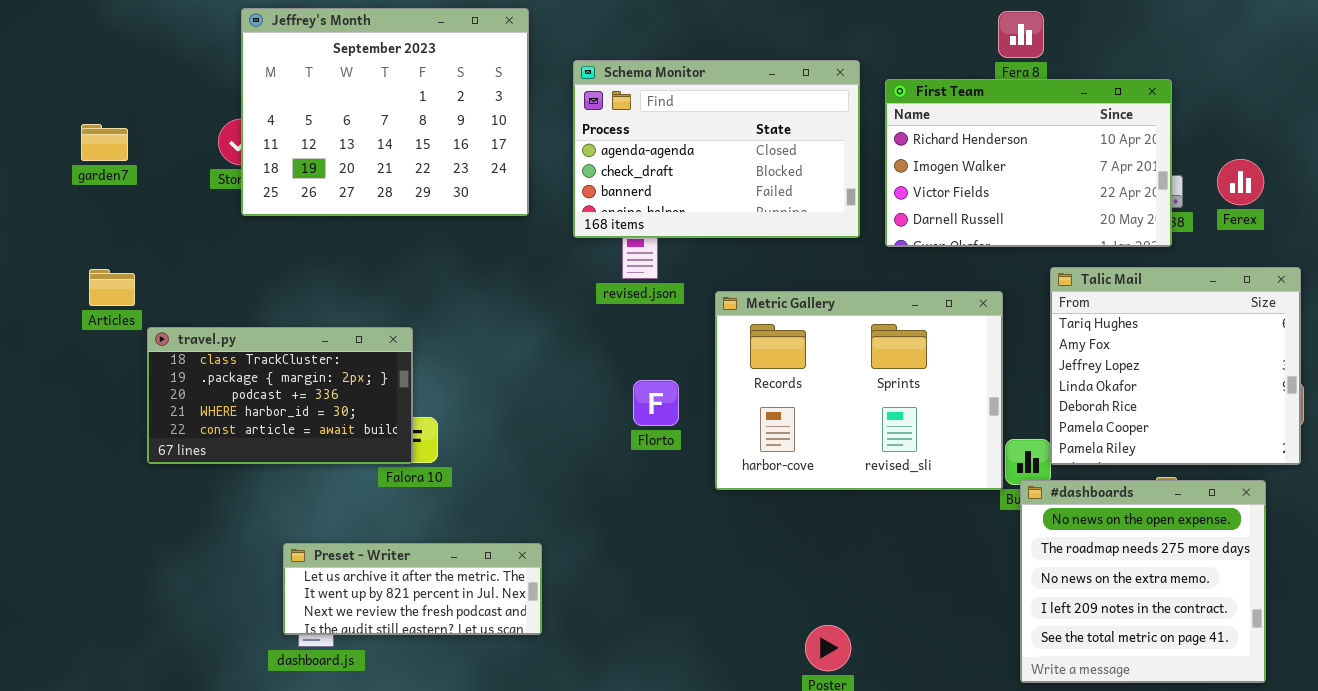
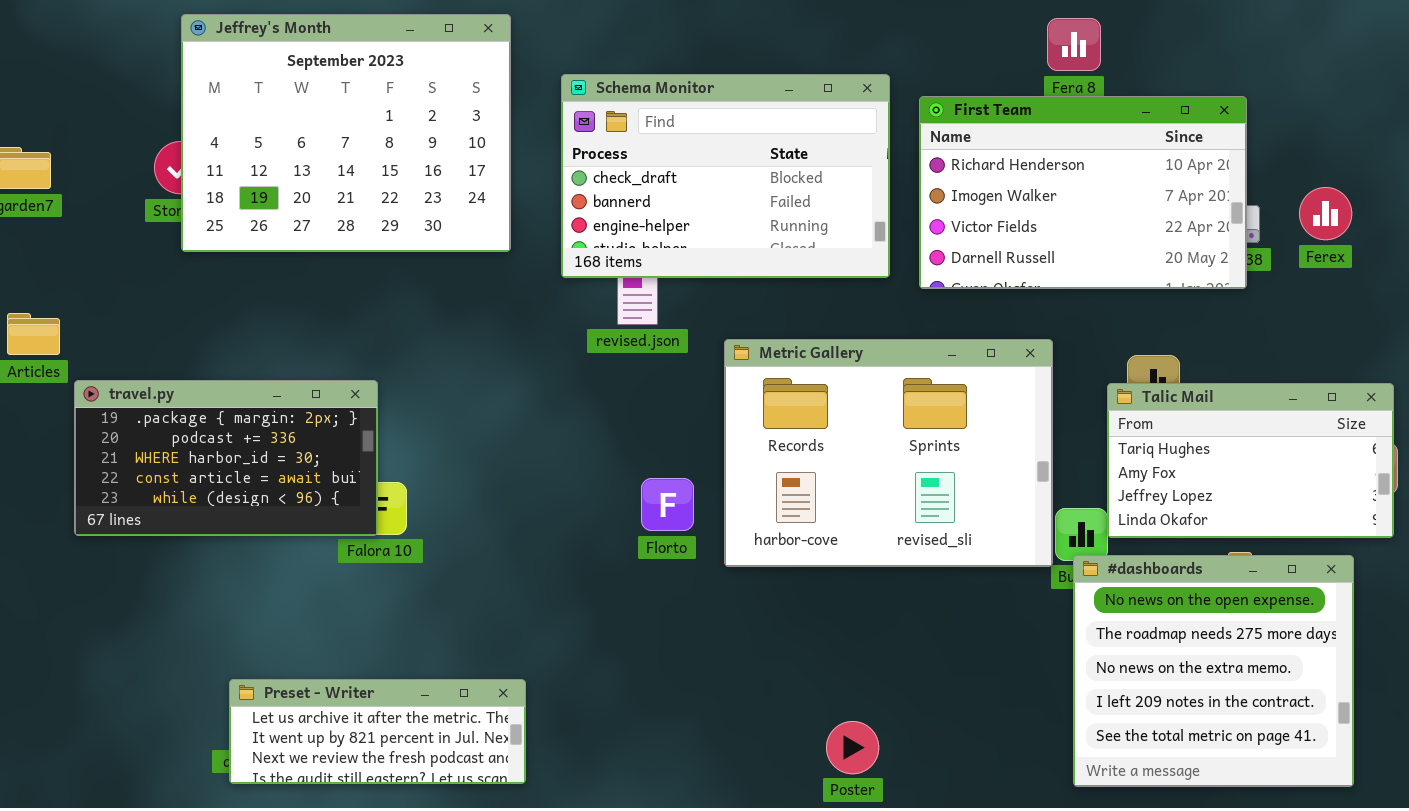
Schema Monitor: [573,60,860,238] -> [561,74,890,278], scrolled down 1 row
Talic Mail: [1050,267,1301,465] -> [1107,383,1394,538], resized
travel.py: [147,327,413,464] -> [74,380,378,536], scrolled down 1 row
Florto: [633,380,679,426] -> [641,478,694,531], moved
Preset - Writer: [283,543,542,635] -> [229,679,526,784], moved

